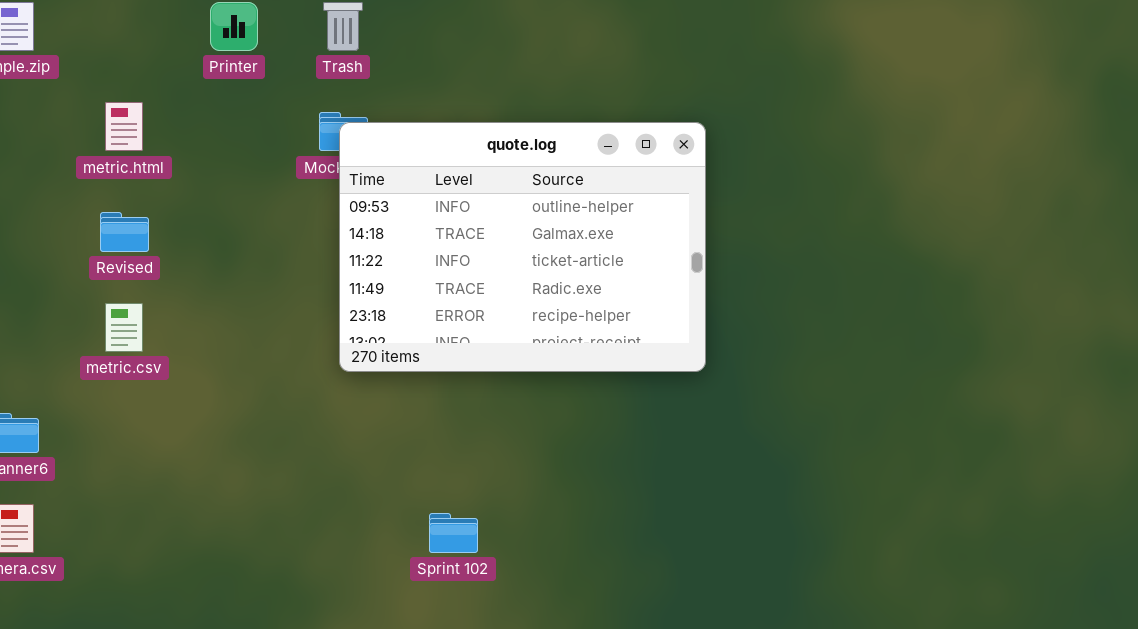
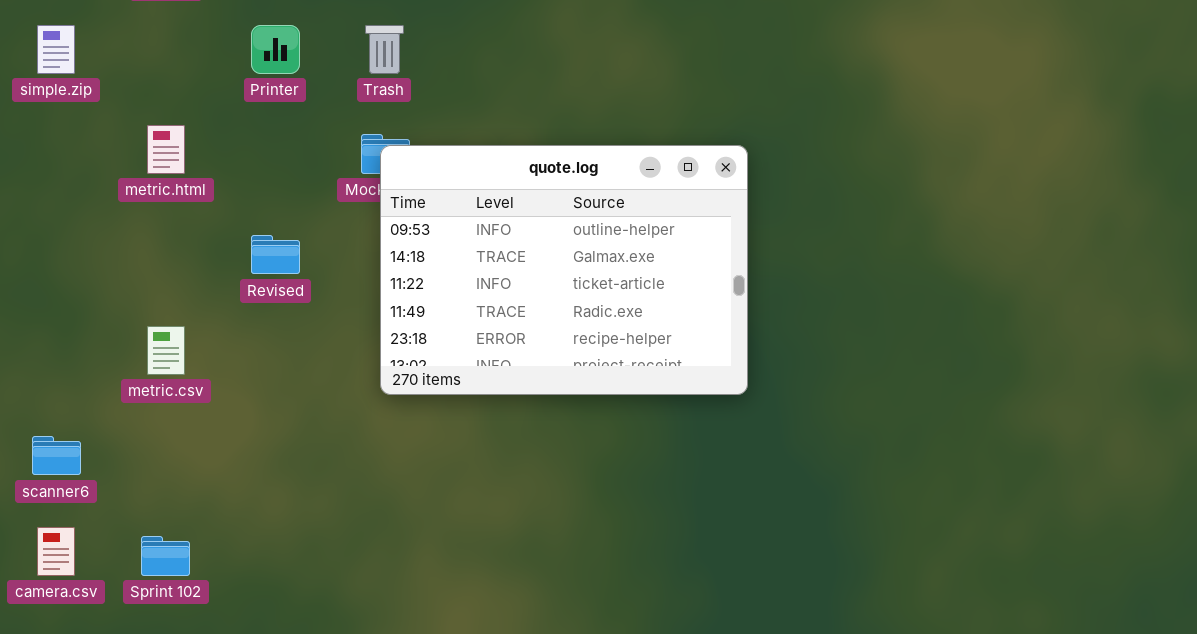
Revised: [100,212,149,252] -> [251,235,300,274], moved
Sprint 102: [429,513,478,553] -> [141,536,190,576], moved

